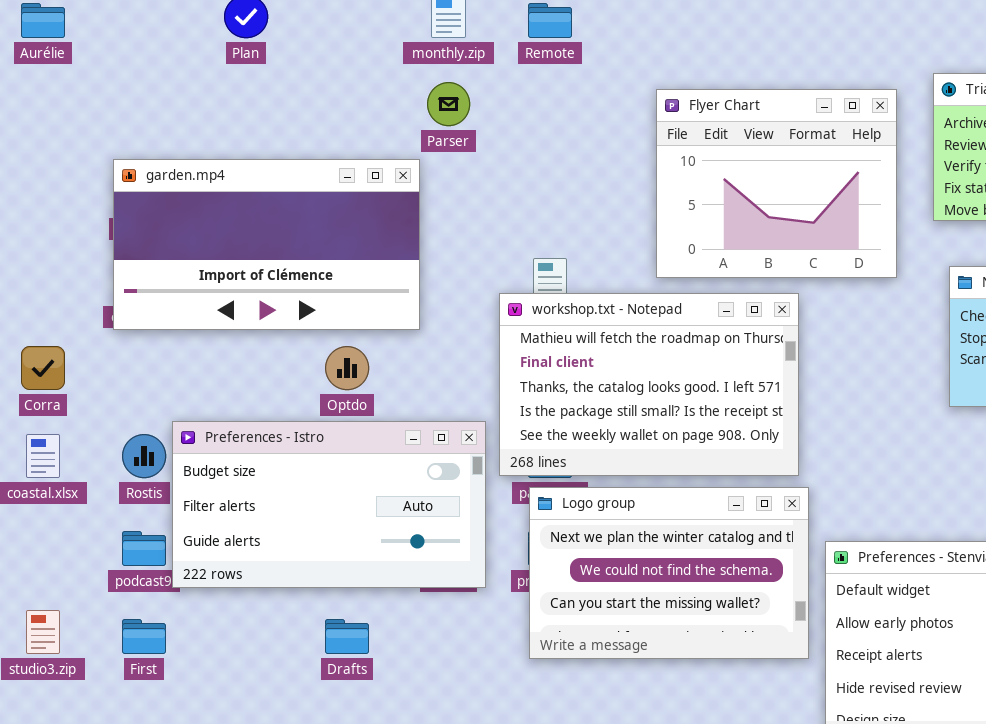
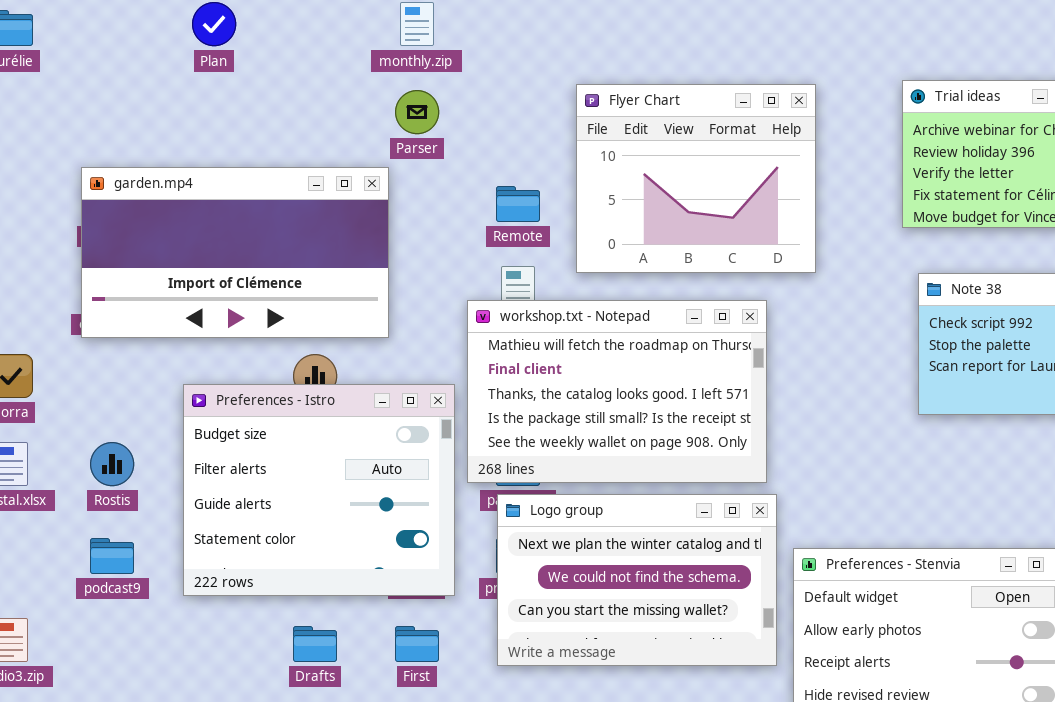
Remote: [528,3,572,38] -> [496,186,540,222], moved
Flyer Chart: [656,89,897,278] -> [576,84,816,273], moved
Preferences - Istro: [172,421,486,588] -> [183,384,455,596], resized
First: [122,619,166,654] -> [395,626,439,662], moved

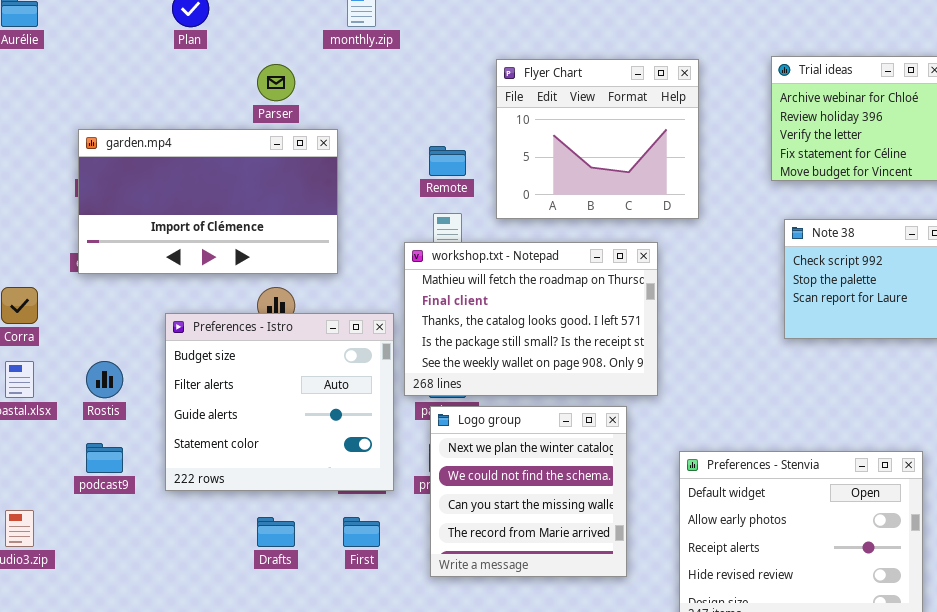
Parser: [395,90,439,134] -> [257,64,295,101], moved
Logo group: [497,494,777,666] -> [430,406,627,577], resized

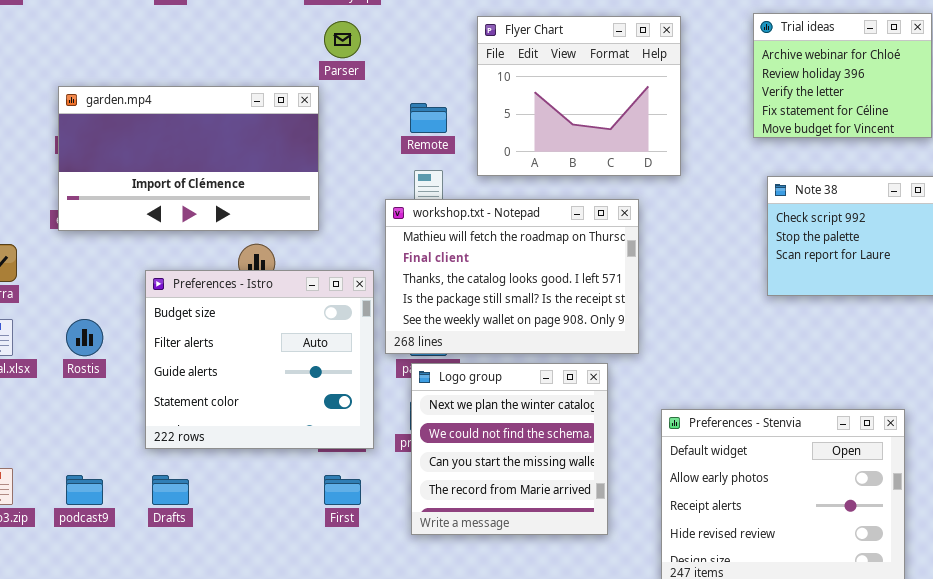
Parser: [257,64,295,101] -> [324,21,361,58], moved
podcast9: [86,443,123,473] -> [66,475,103,505], moved
Drafts: [257,517,295,547] -> [152,475,189,505], moved

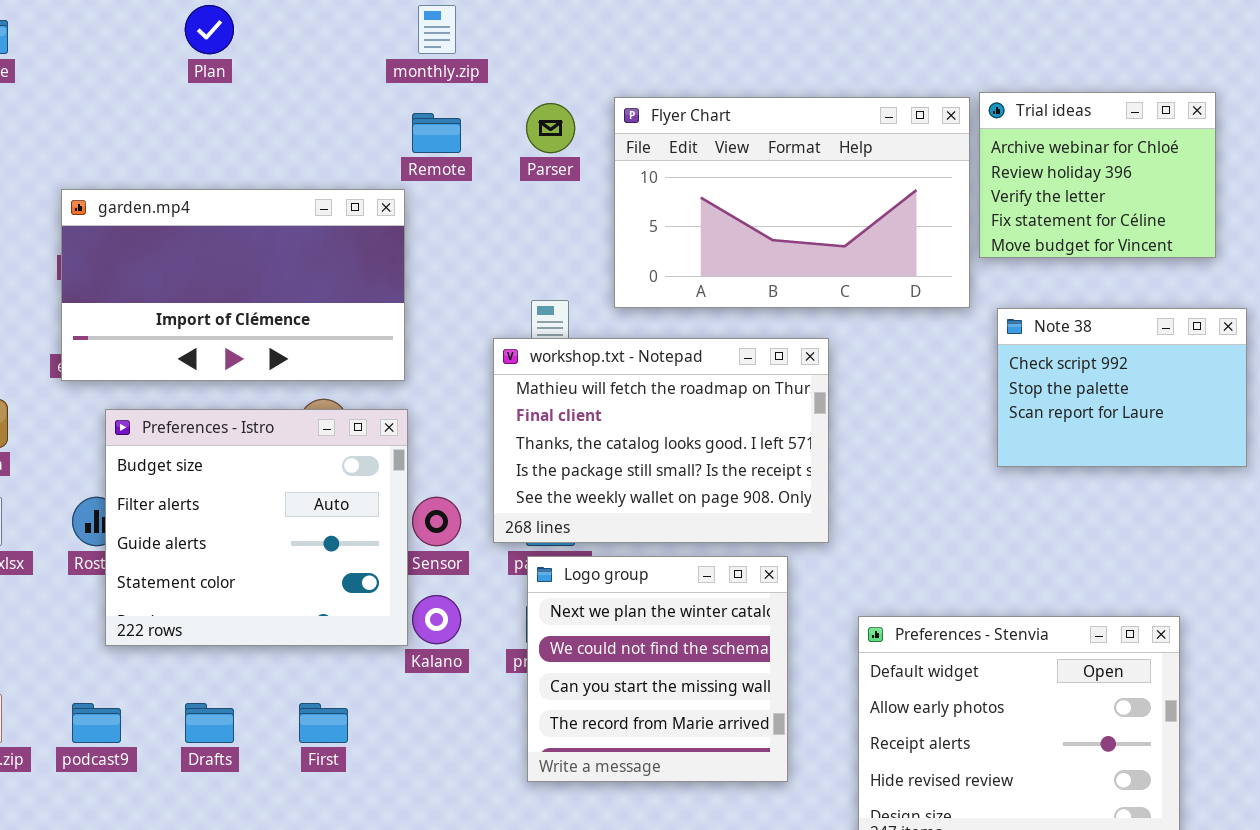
Flyer Chart: [477,16,681,176] -> [614,97,970,308], resized
Parser: [324,21,361,58] -> [526,103,575,153], moved
Remote: [410,103,447,133] -> [412,113,461,153], moved
Preferences - Istro: [145,270,374,449] -> [105,409,408,646], moved
First: [324,475,361,505] -> [299,703,348,743], moved

